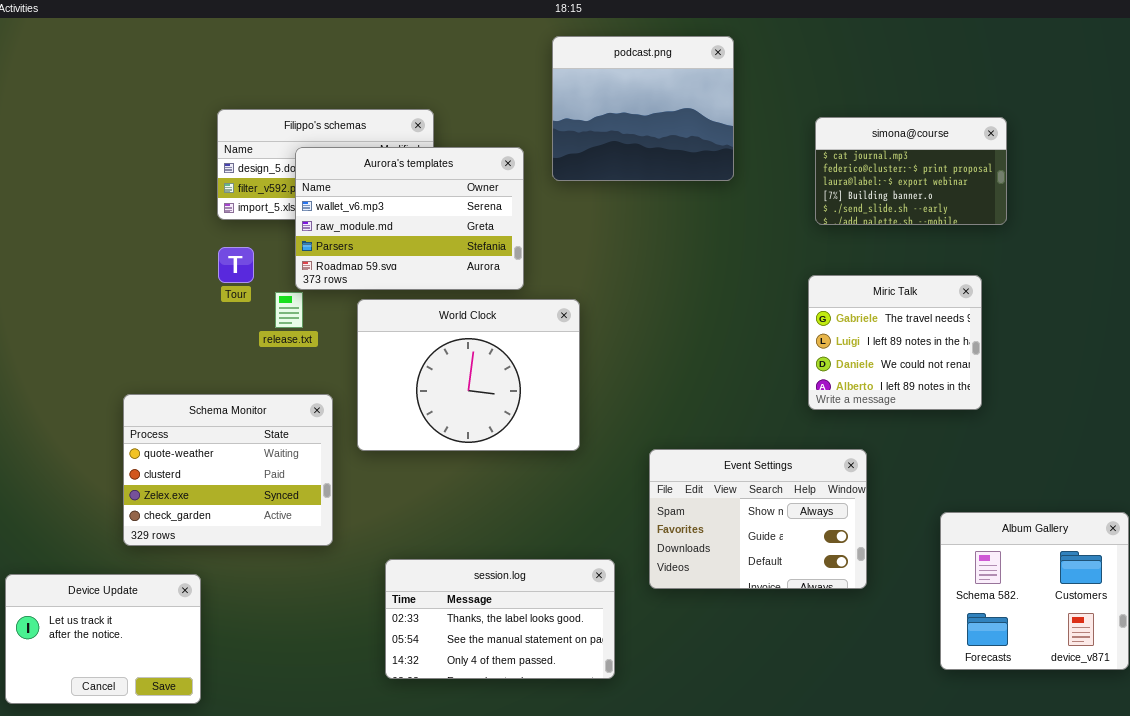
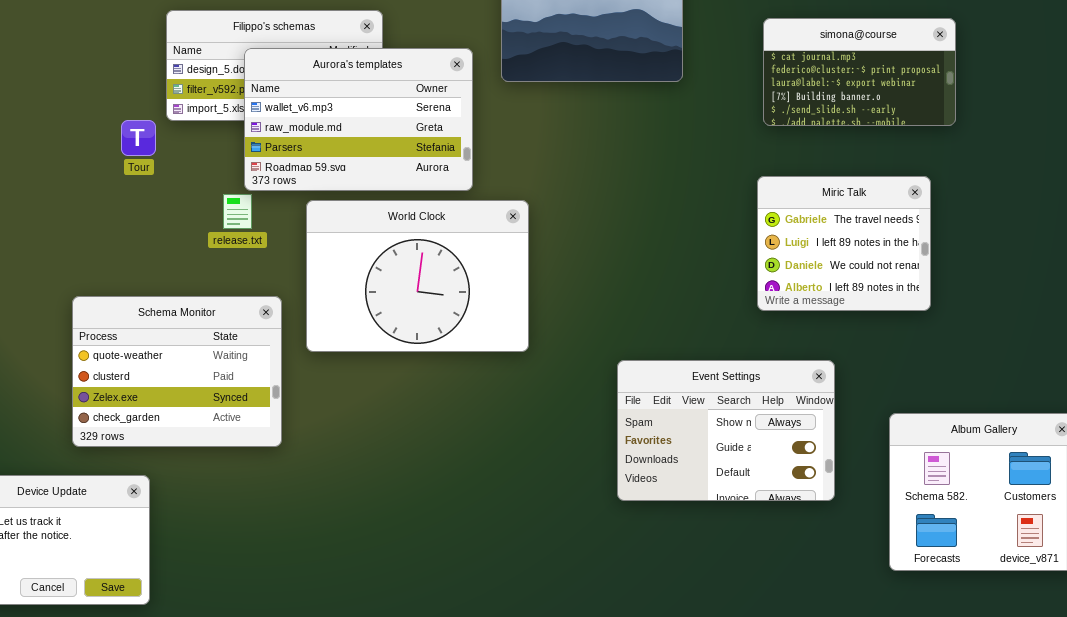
Tour: [218,247,254,283] -> [121,120,156,156], moved
Event Settings: [649,449,867,589] -> [617,360,835,501], moved
session.log: [385,559,615,679] -> none, closed

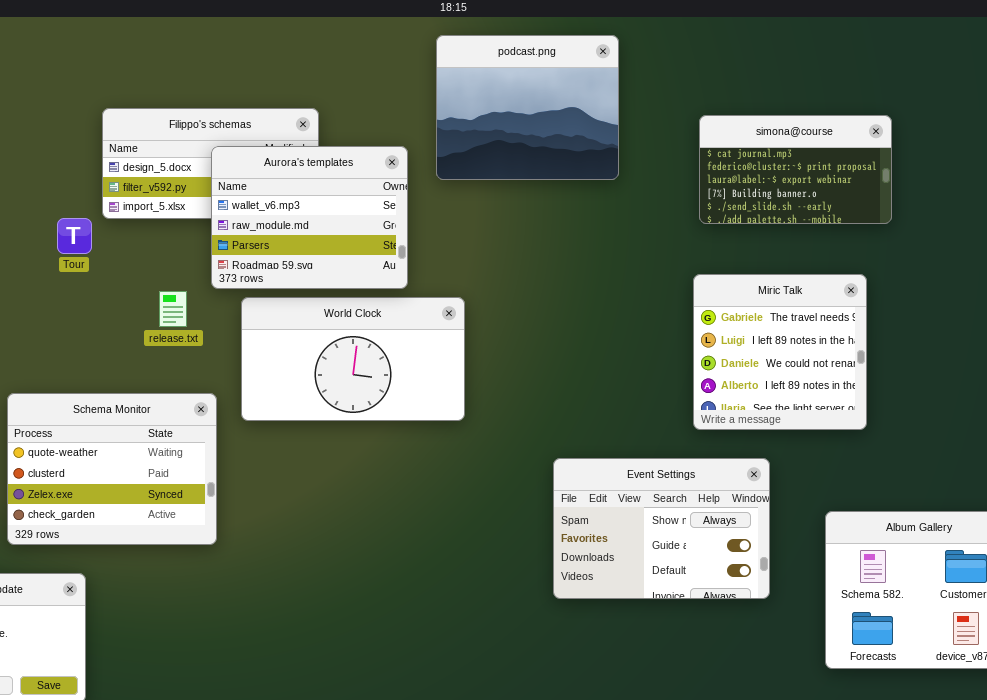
Aurora's templates: [244,48,473,191] -> [211,146,408,289], resized
Miric Talk: [757,176,931,311] -> [693,274,867,430], resized
World Clock: [306,200,529,352] -> [241,297,465,421], resized

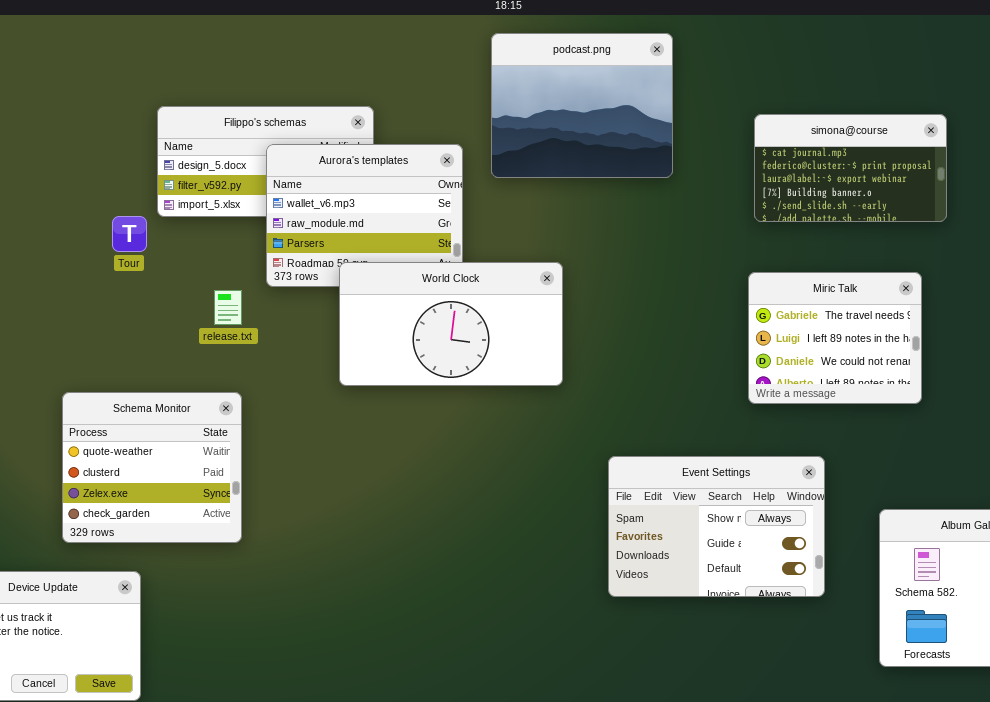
Miric Talk: [693,274,867,430] -> [748,272,922,404], resized
World Clock: [241,297,465,421] -> [339,262,563,386], moved
Schema Monitor: [7,393,217,545] -> [62,392,242,543], resized

